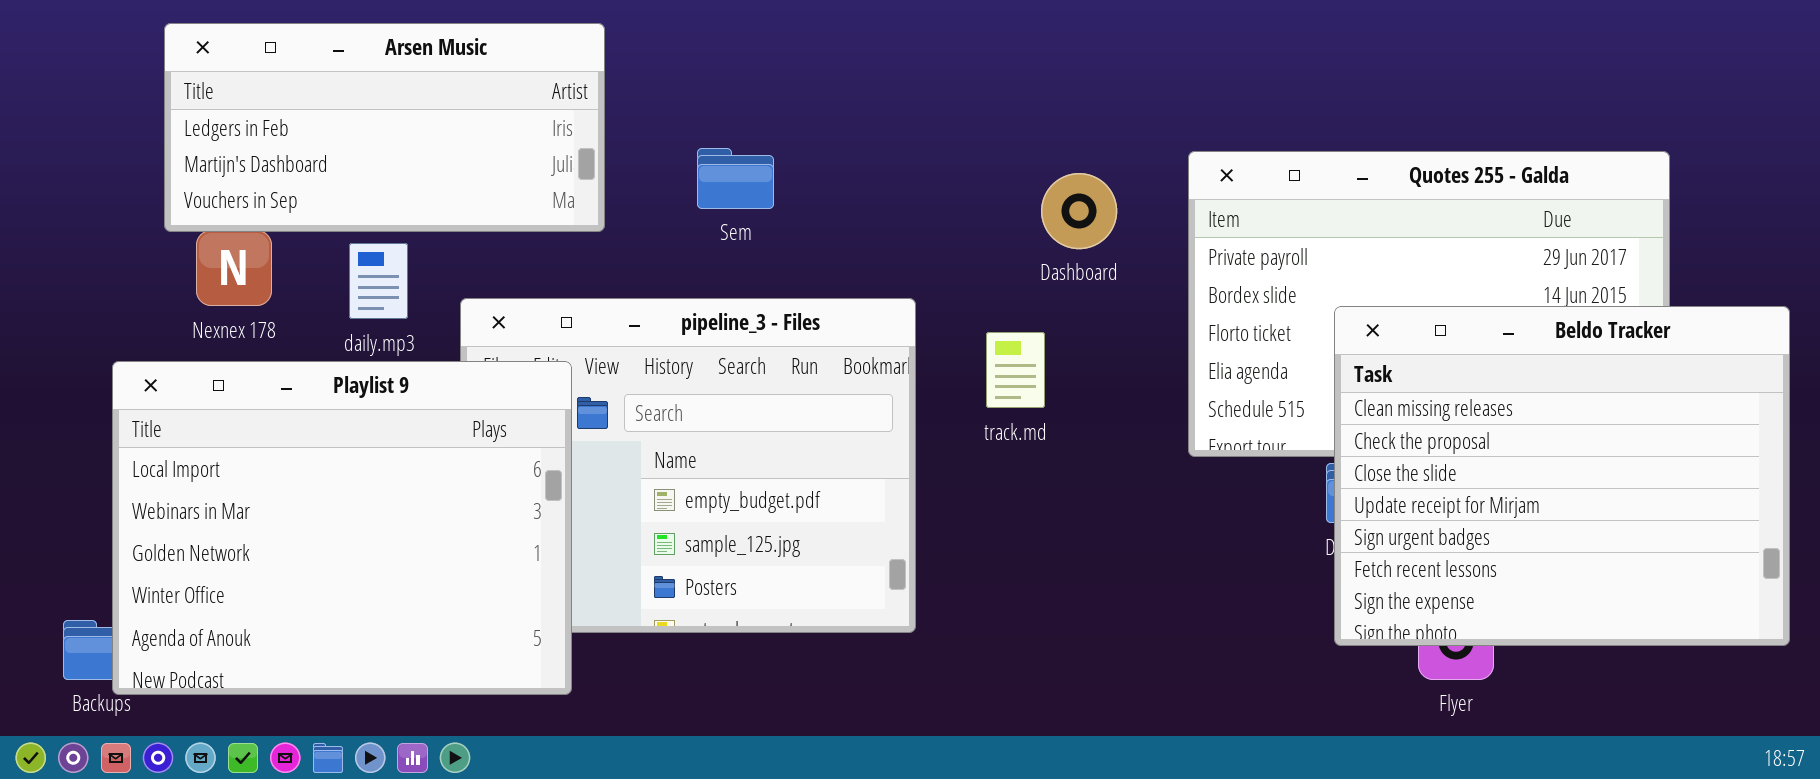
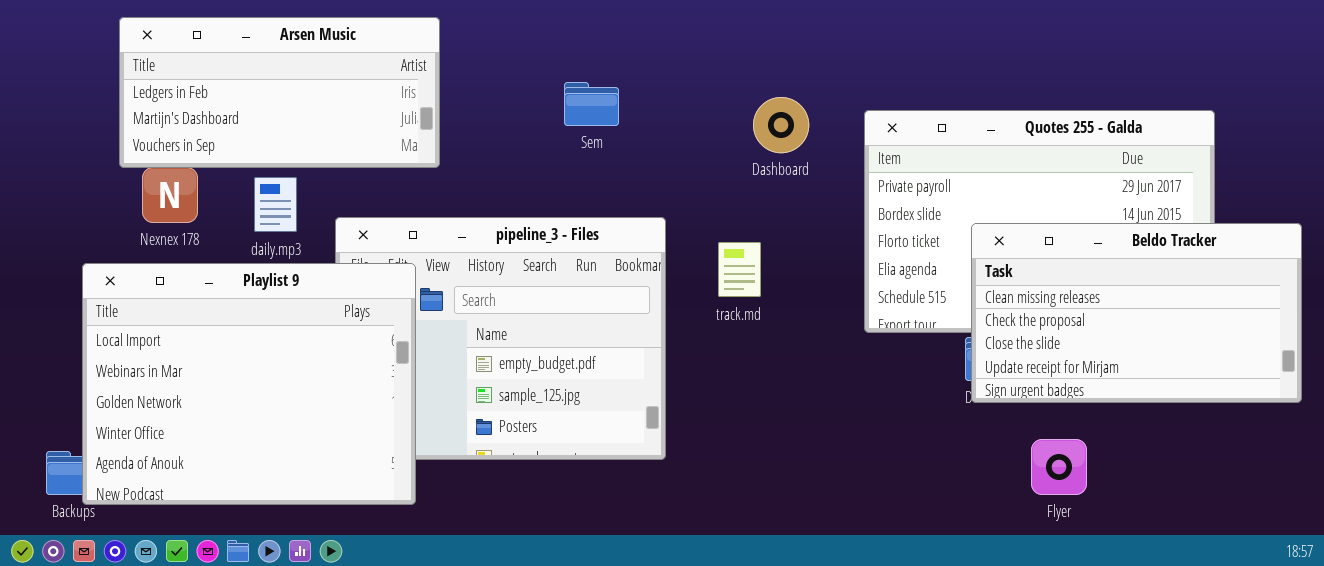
Sem: [697,148,774,209] -> [564,82,619,126], moved
Dashboard: [1041,173,1117,249] -> [753,97,809,153], moved
Beldo Tracker: [1334,306,1790,646] -> [971,223,1302,403], resized

